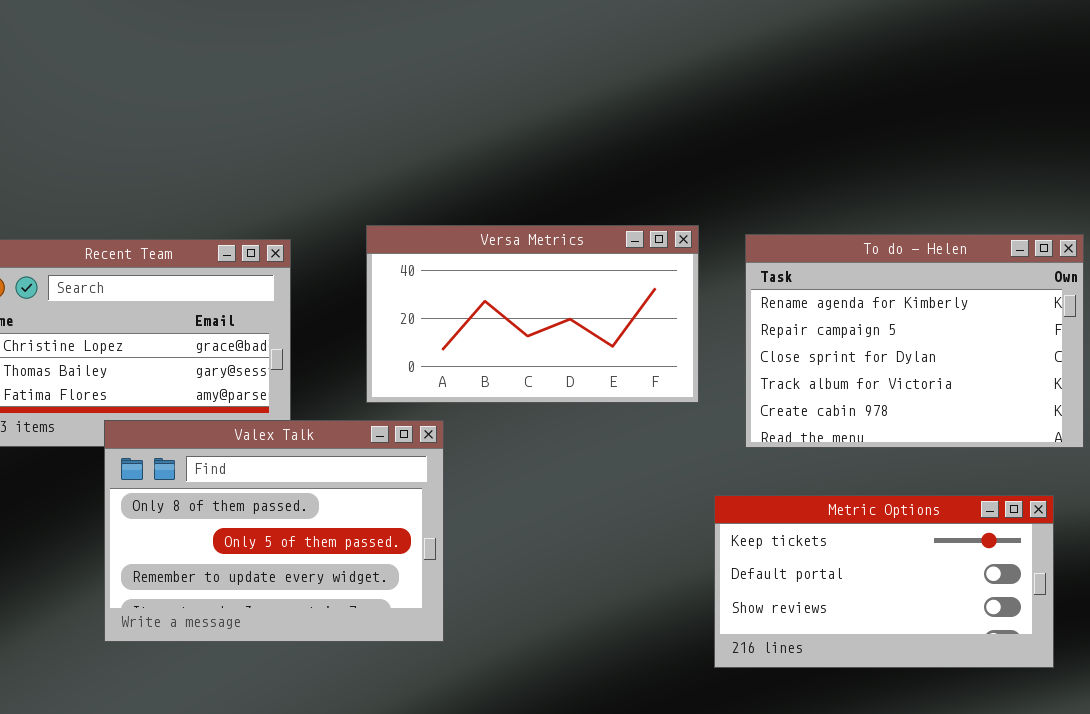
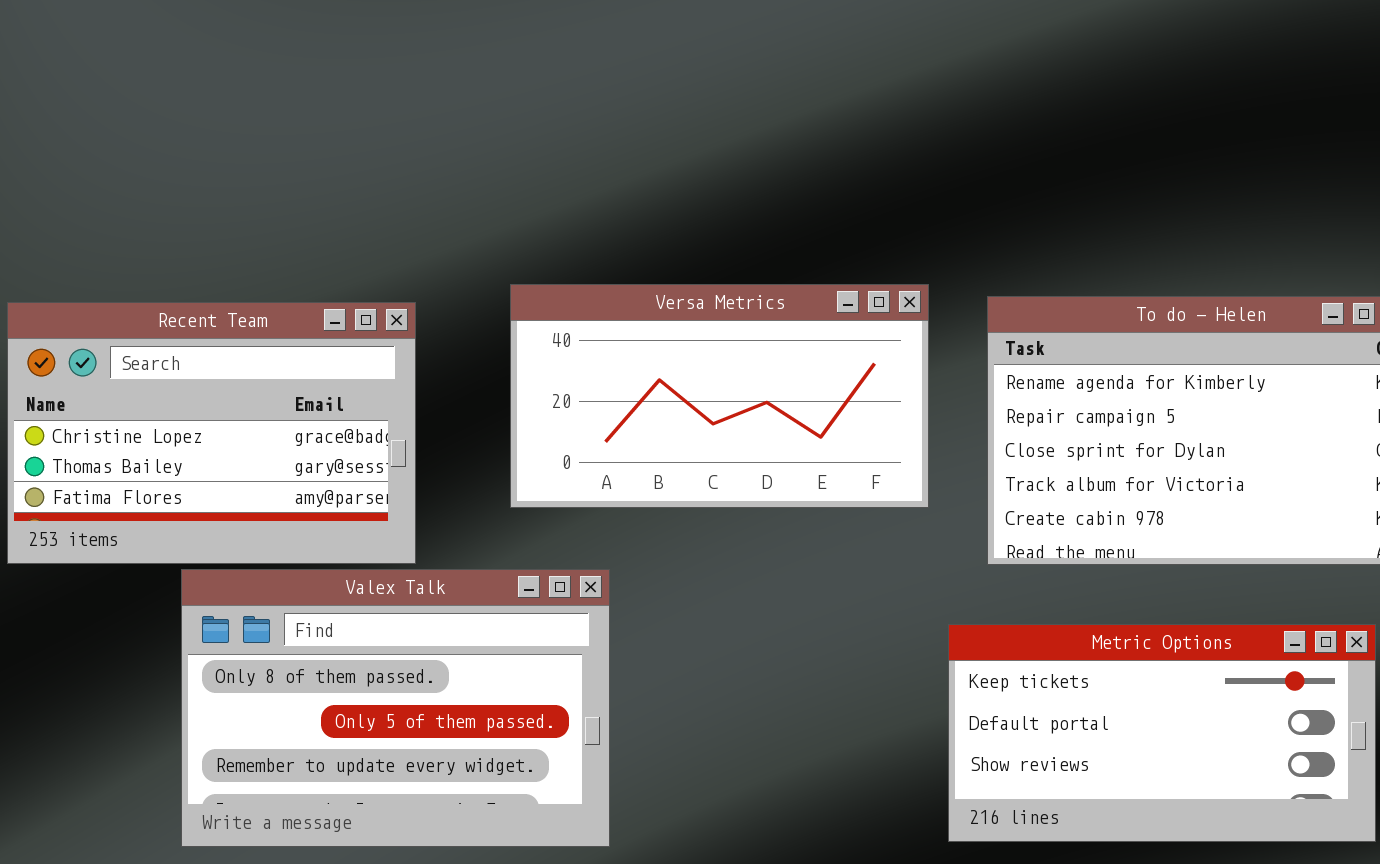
Valex Talk: [104,420,444,642] -> [181,569,610,847], moved

